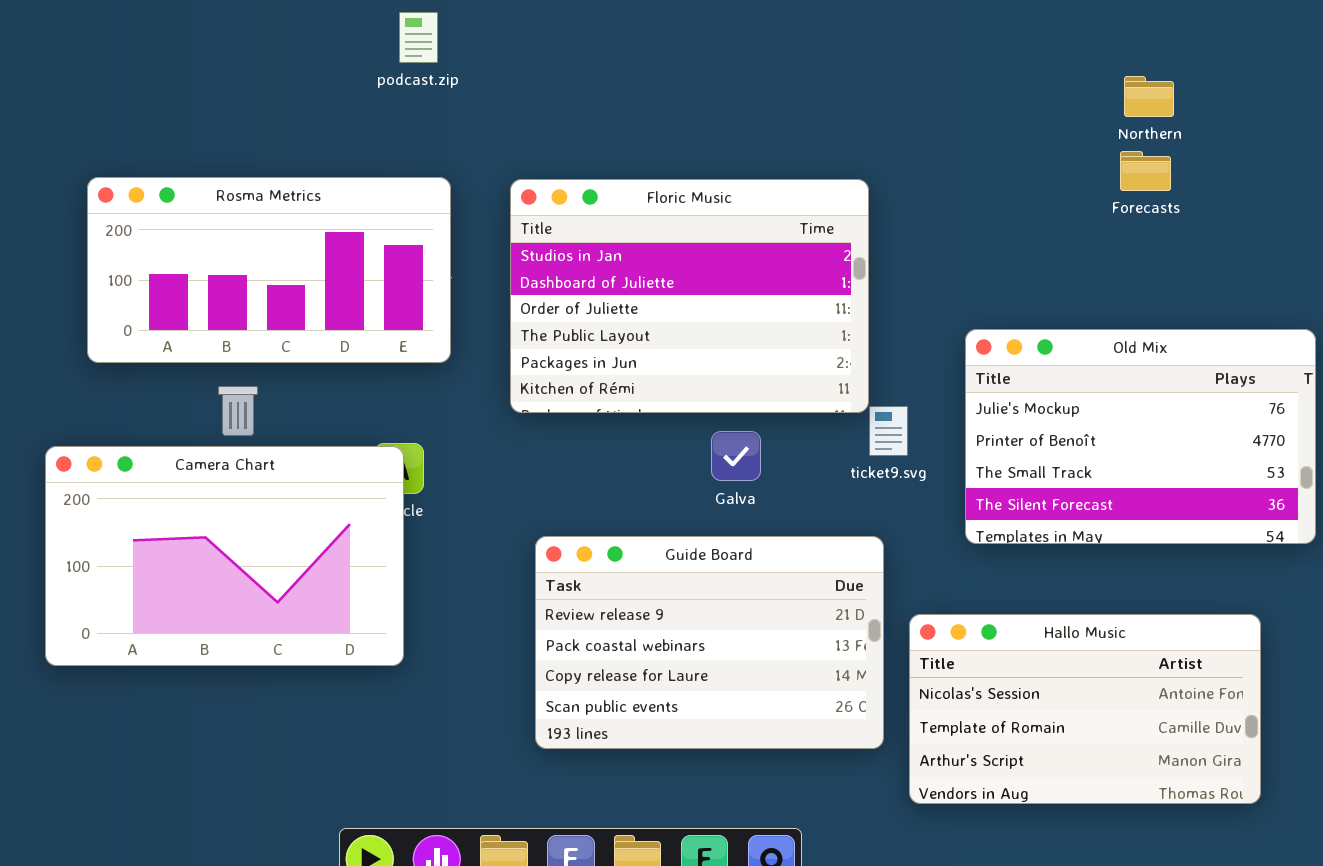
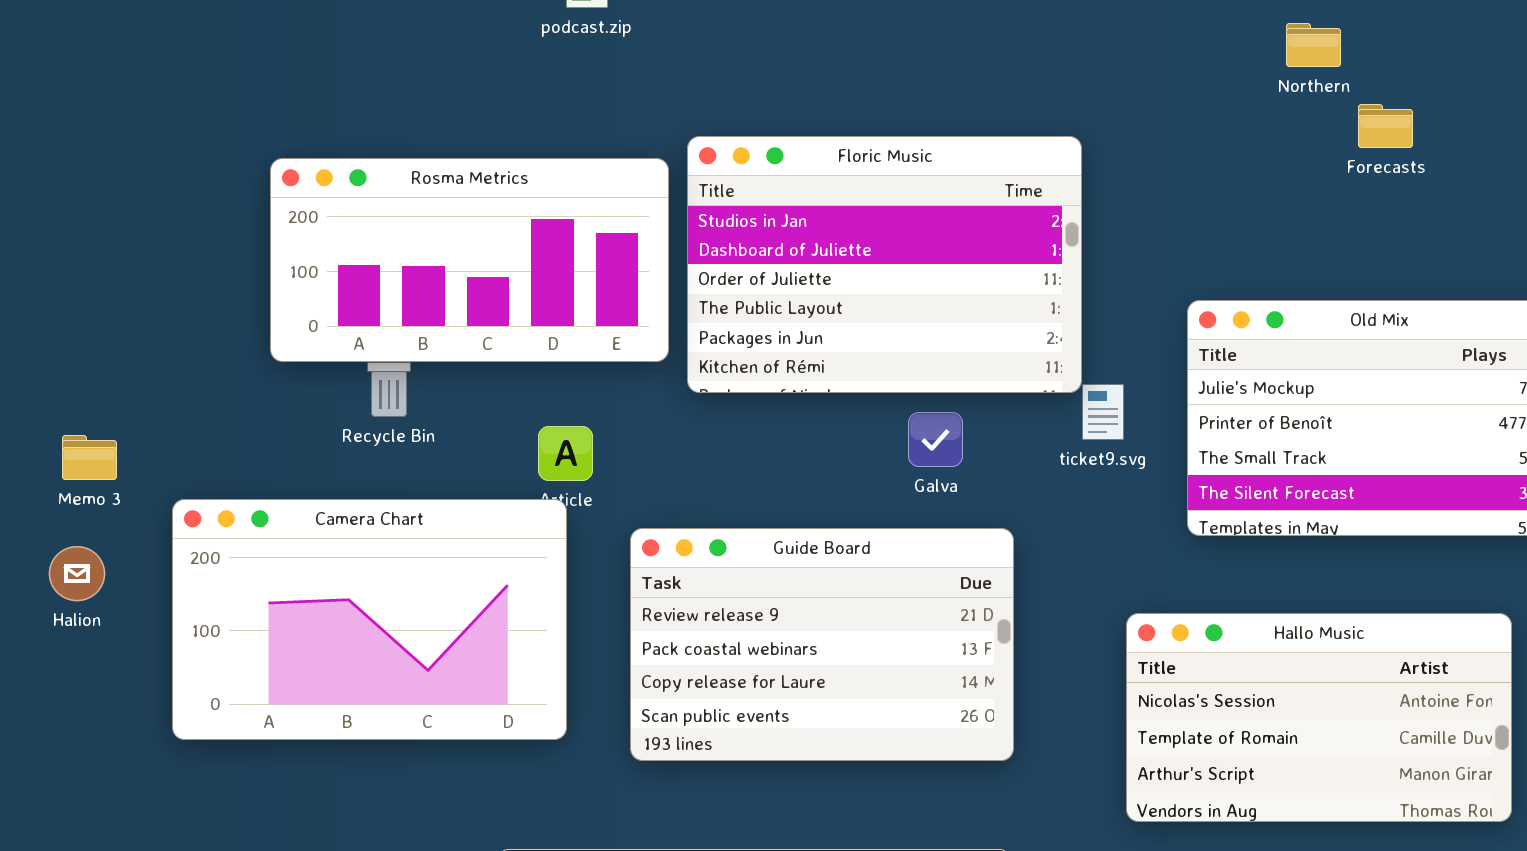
Northern: [1124,76,1174,117] -> [1286,23,1341,67], moved
Rosma Metrics: [87,177,451,363] -> [270,158,669,362], moved
Camera Chart: [45,446,404,666] -> [172,499,567,740], moved
Guide Board: [535,536,884,749] -> [630,528,1014,761], moved

